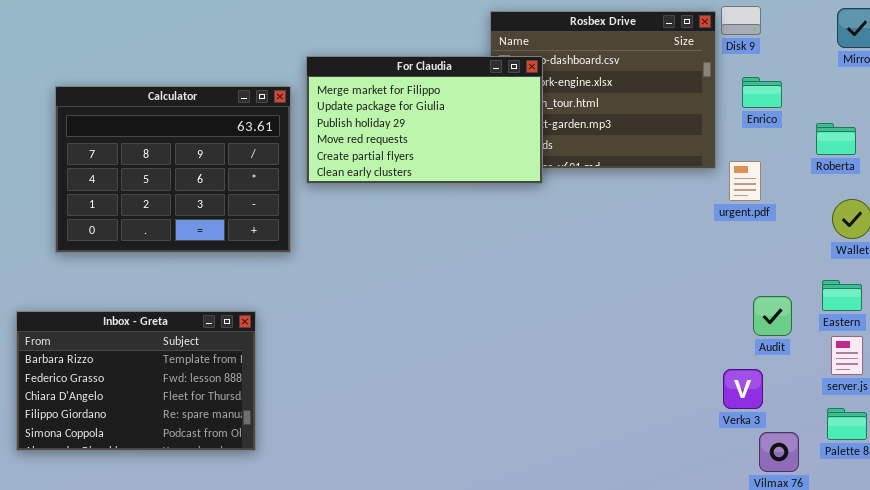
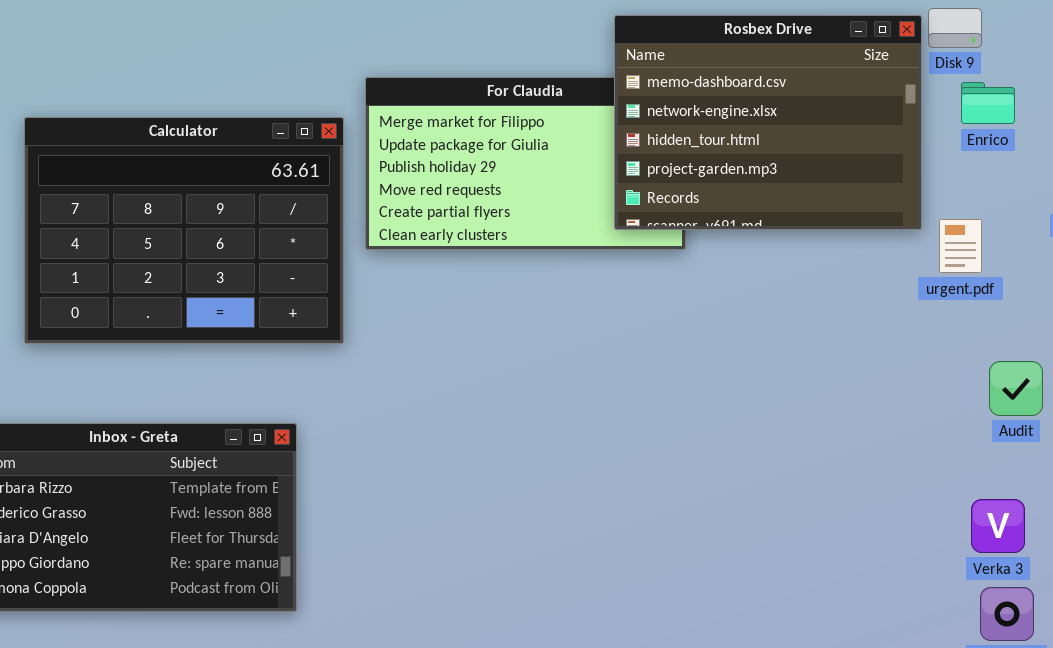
Rosbex Drive: [490,11,716,169] -> [614,15,922,230], raised
Enrico: [742,77,782,108] -> [961,82,1015,124], moved
Audit: [753,296,792,336] -> [989,361,1043,416], moved
Verka 3: [723,369,763,409] -> [971,499,1025,553], moved

